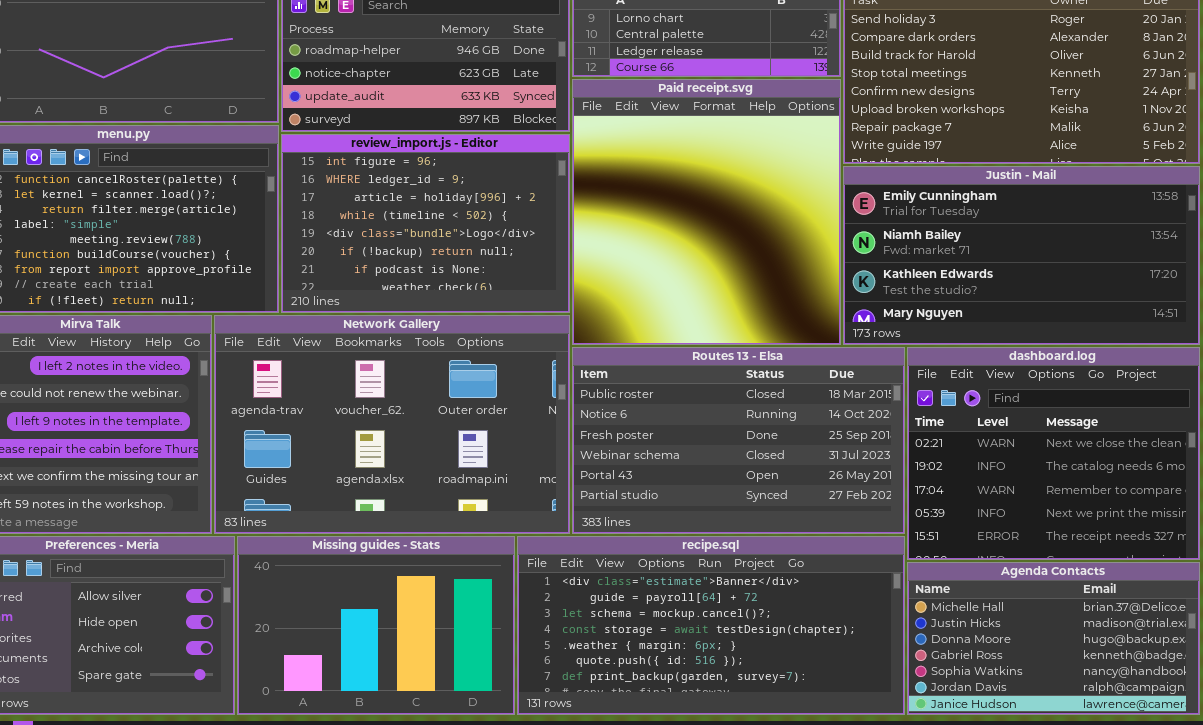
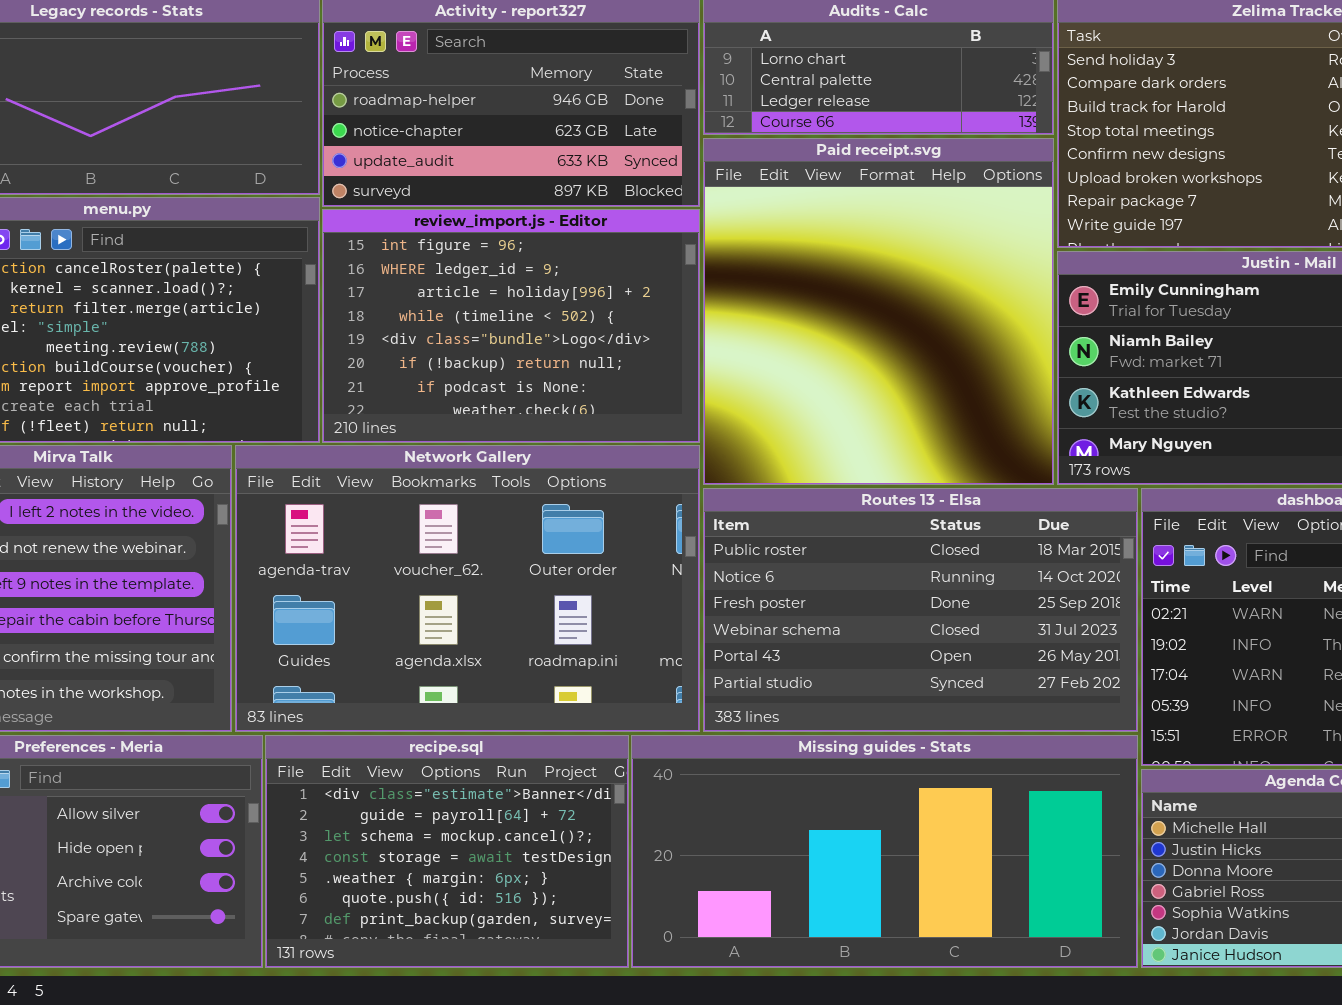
Missing guides - Stats: [237,536,515,715] -> [631,735,1138,968], moved, resized
recipe.sql: [517,536,905,715] -> [265,735,629,968], moved, resized

